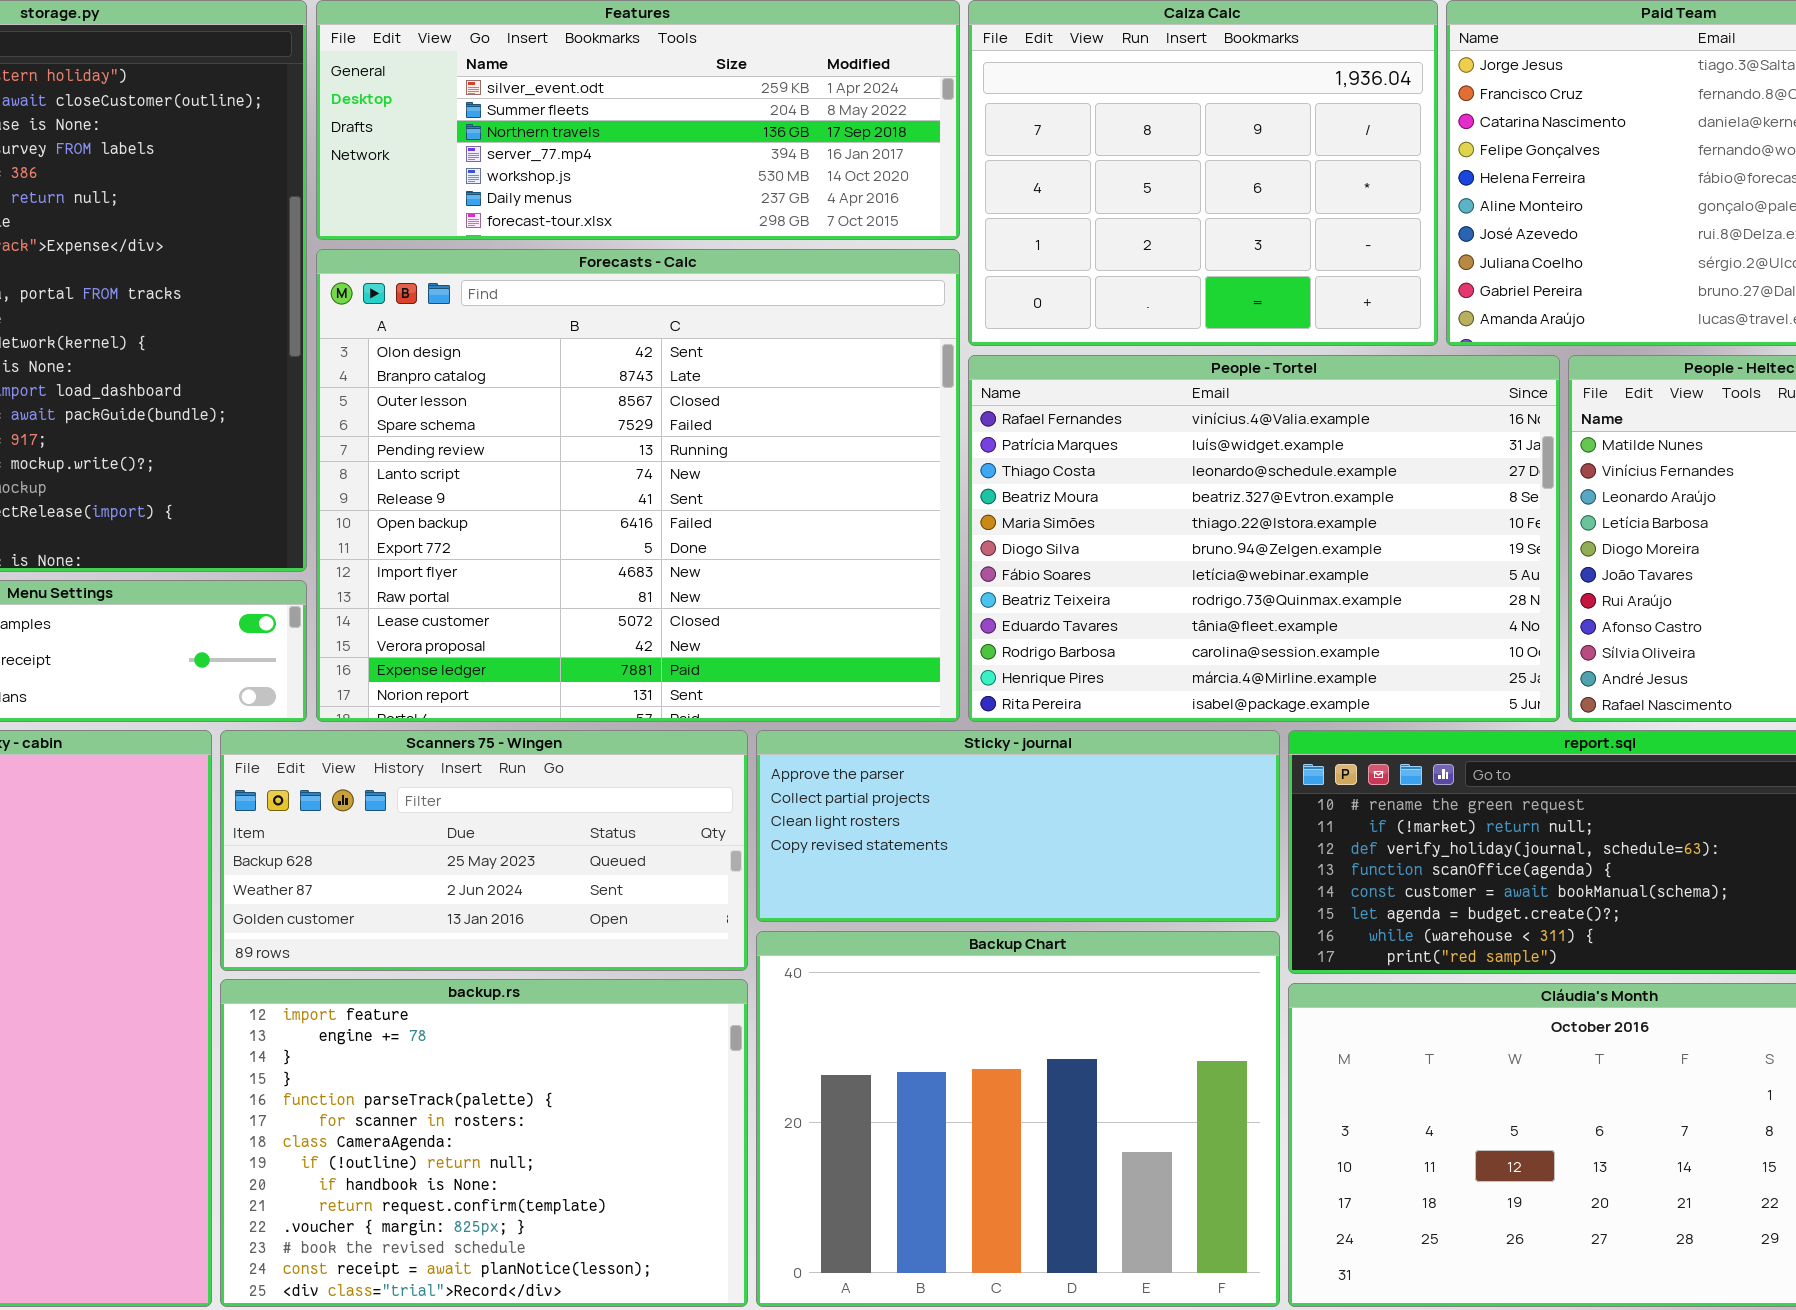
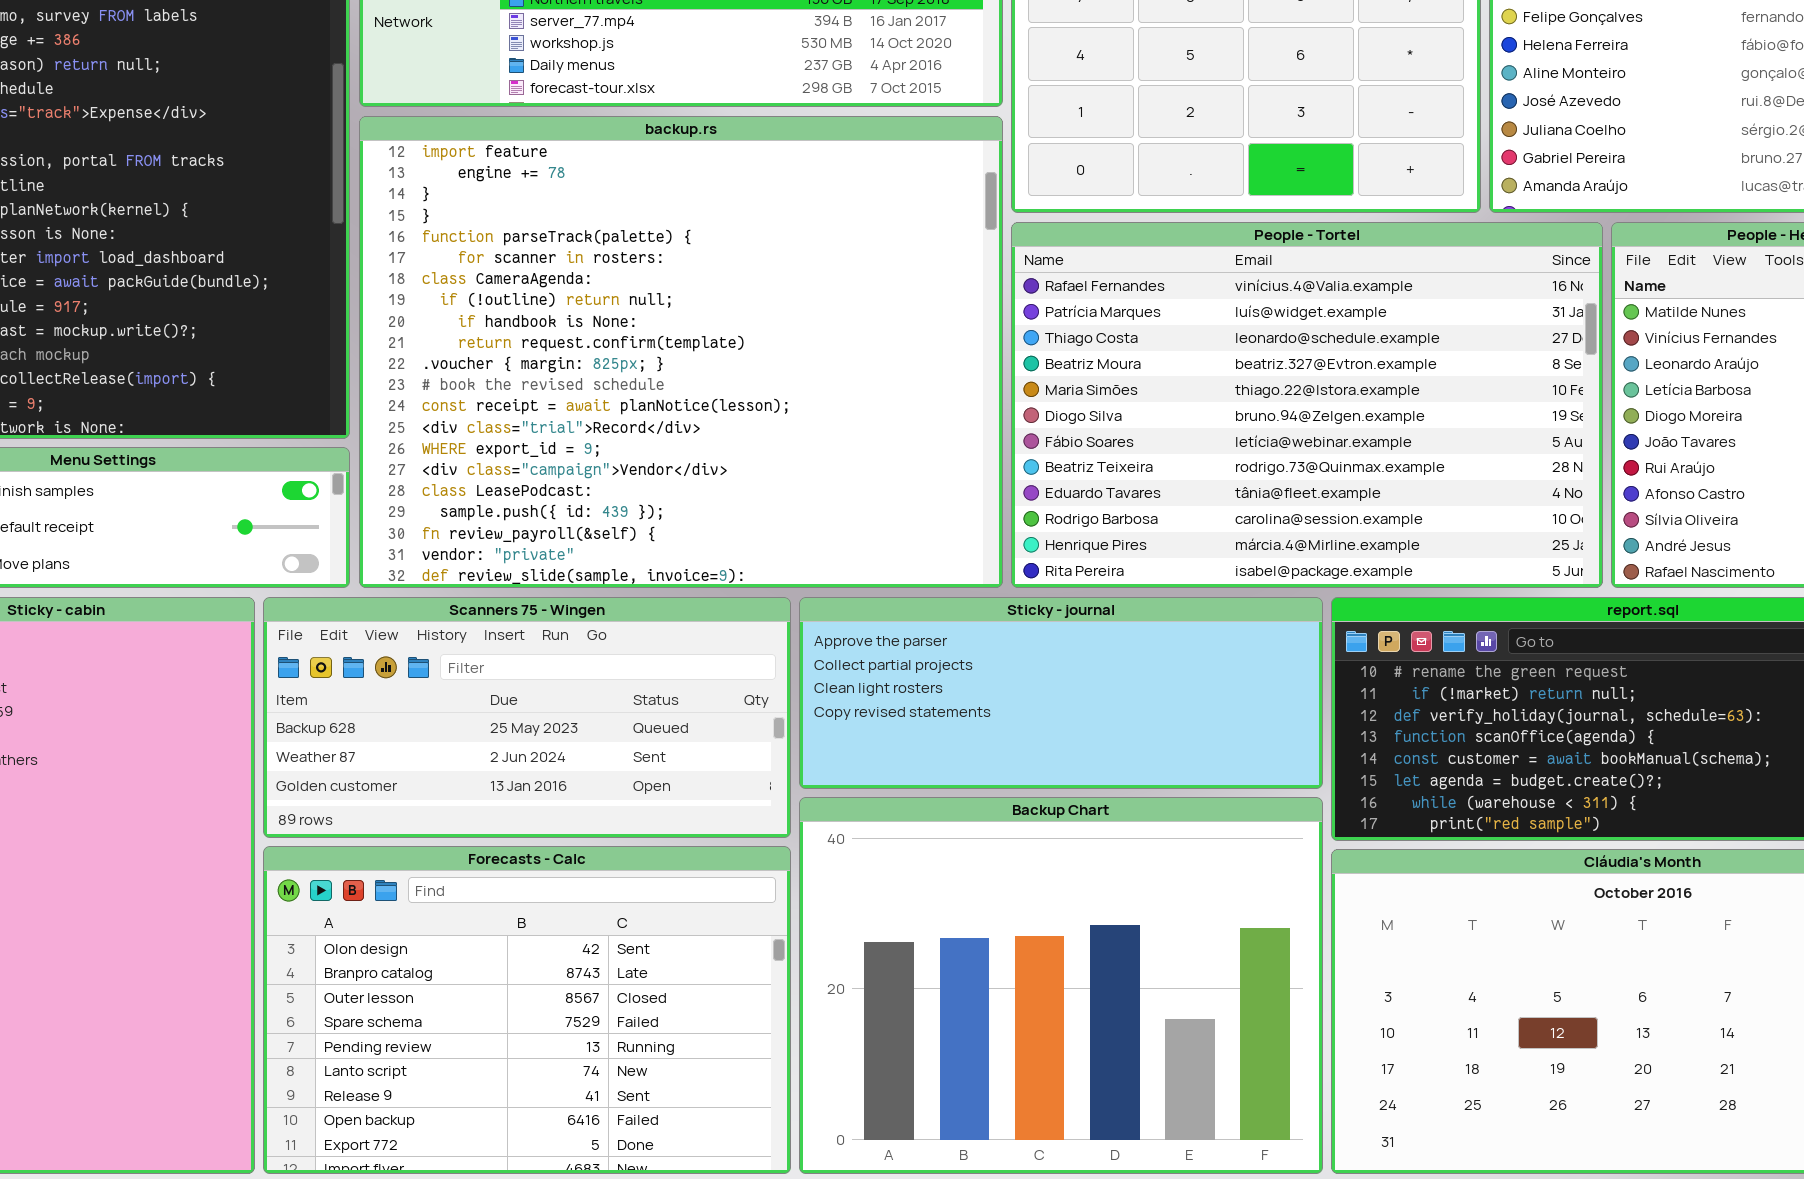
Forecasts - Calc: [316,249,960,722] -> [263,846,791,1174], moved, resized
backup.rs: [220,979,748,1307] -> [359,116,1003,588], moved, resized

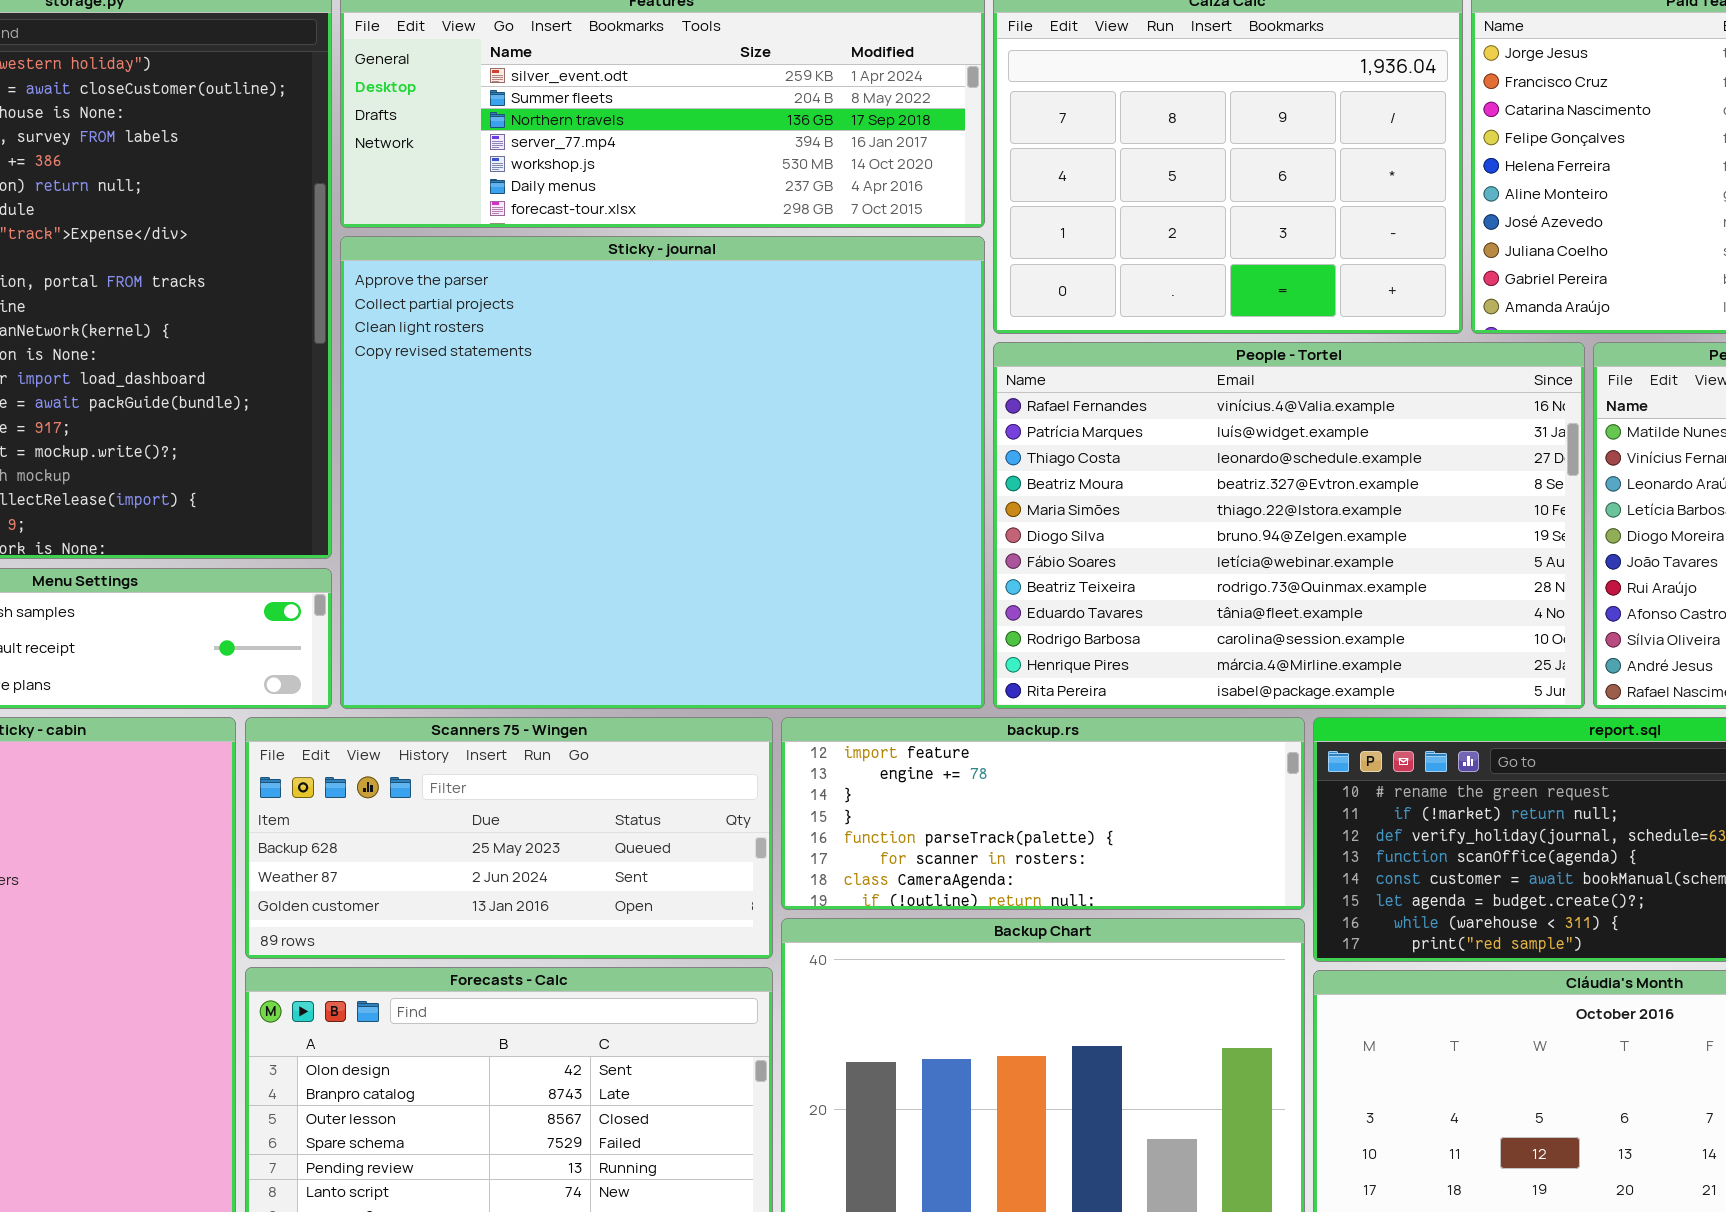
backup.rs: [359,116,1003,588] -> [781,717,1305,910], moved, resized
Sticky - journal: [799,597,1323,789] -> [340,236,985,709], moved, resized

